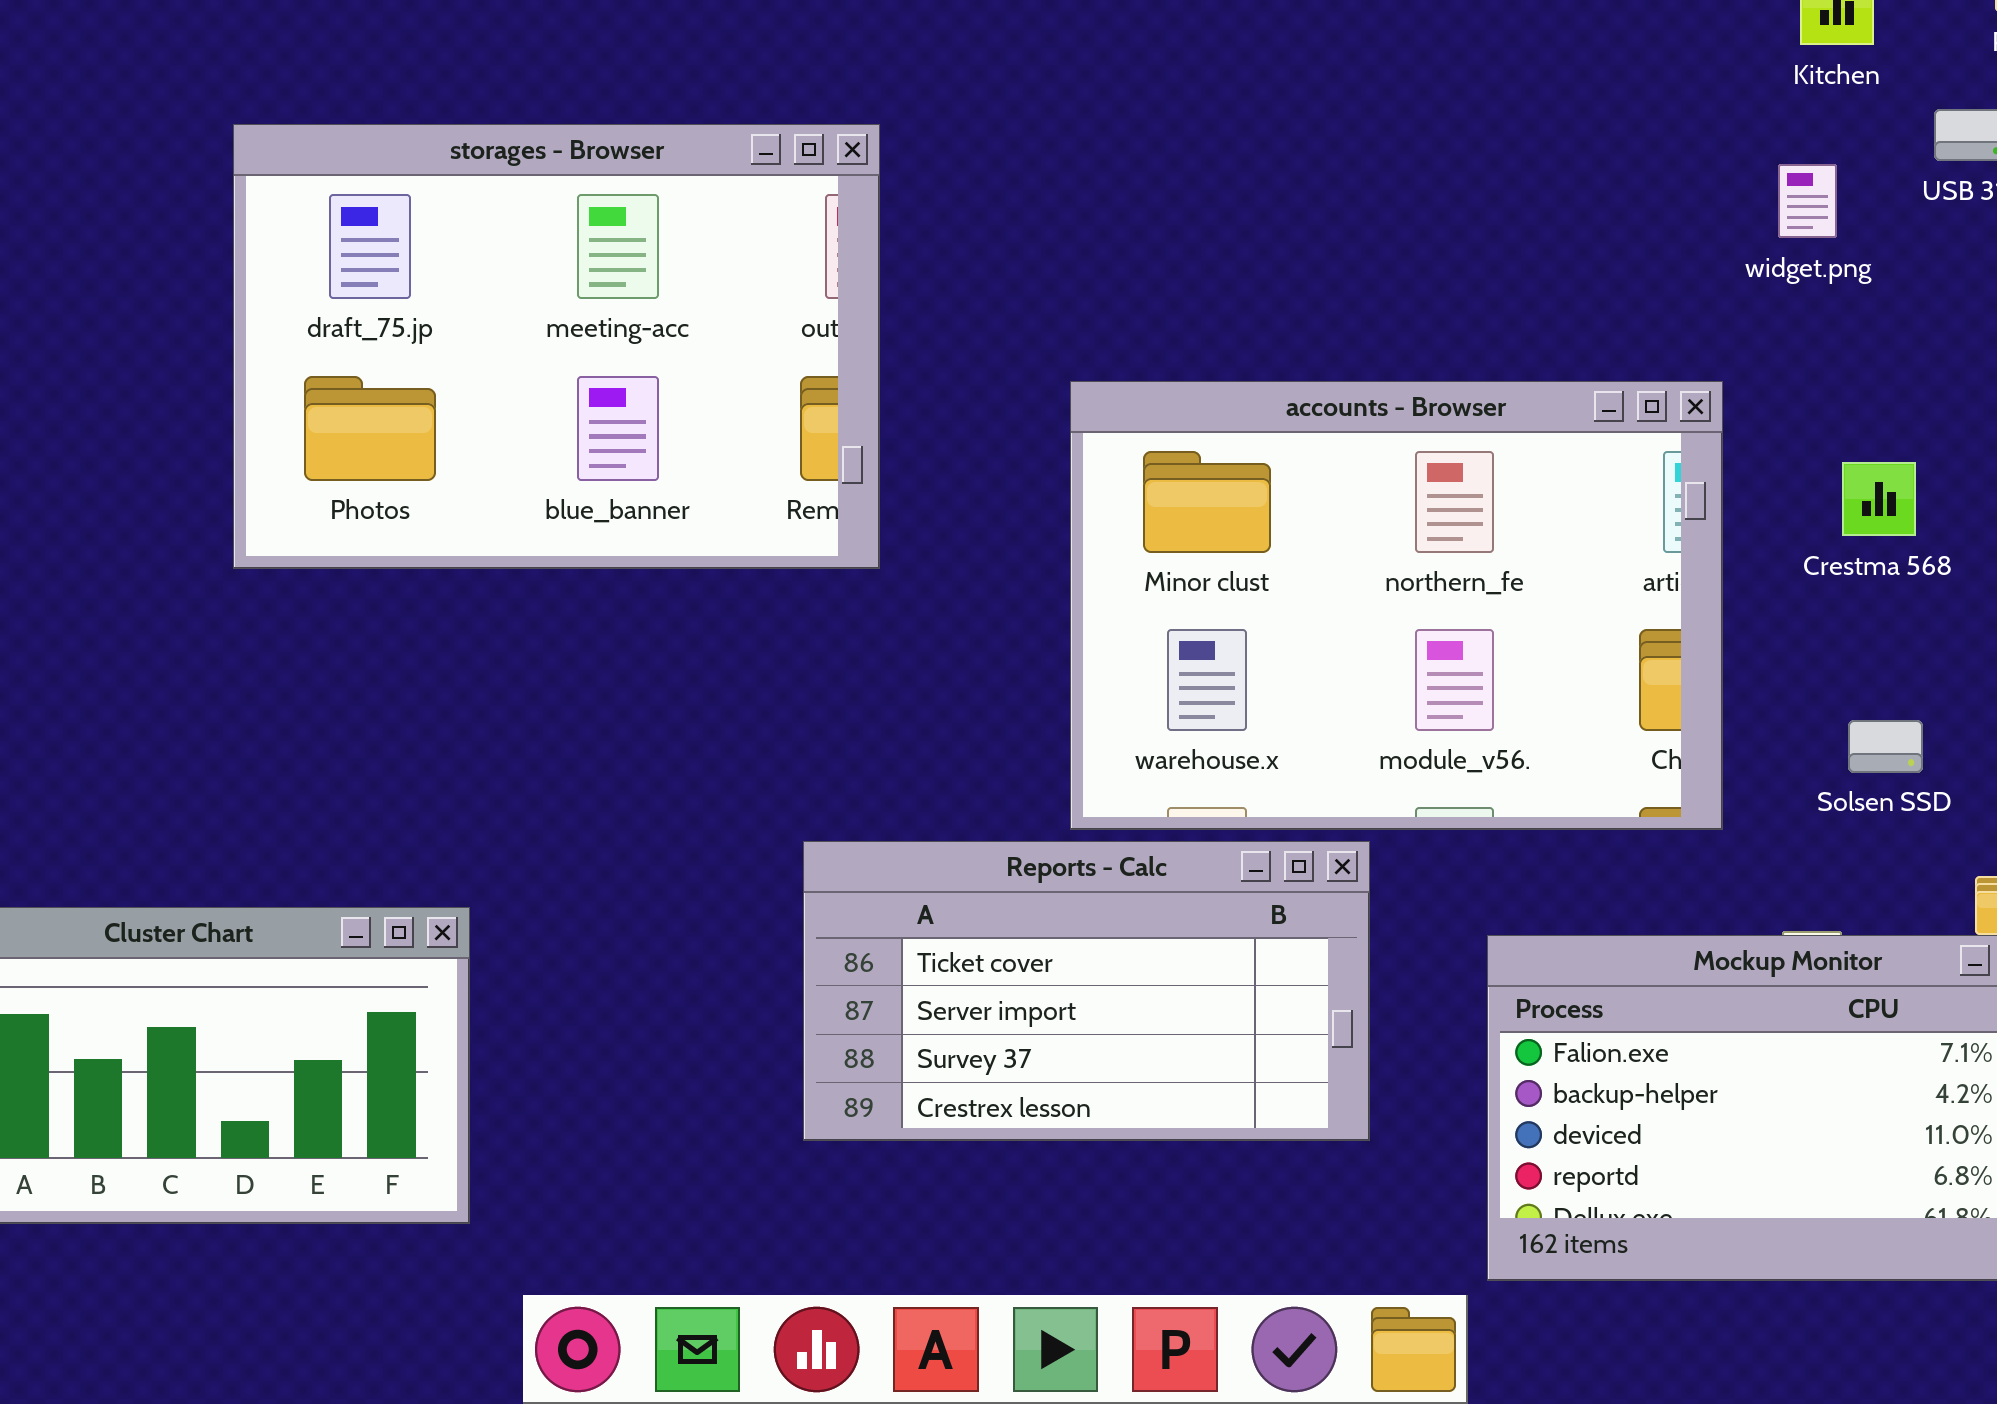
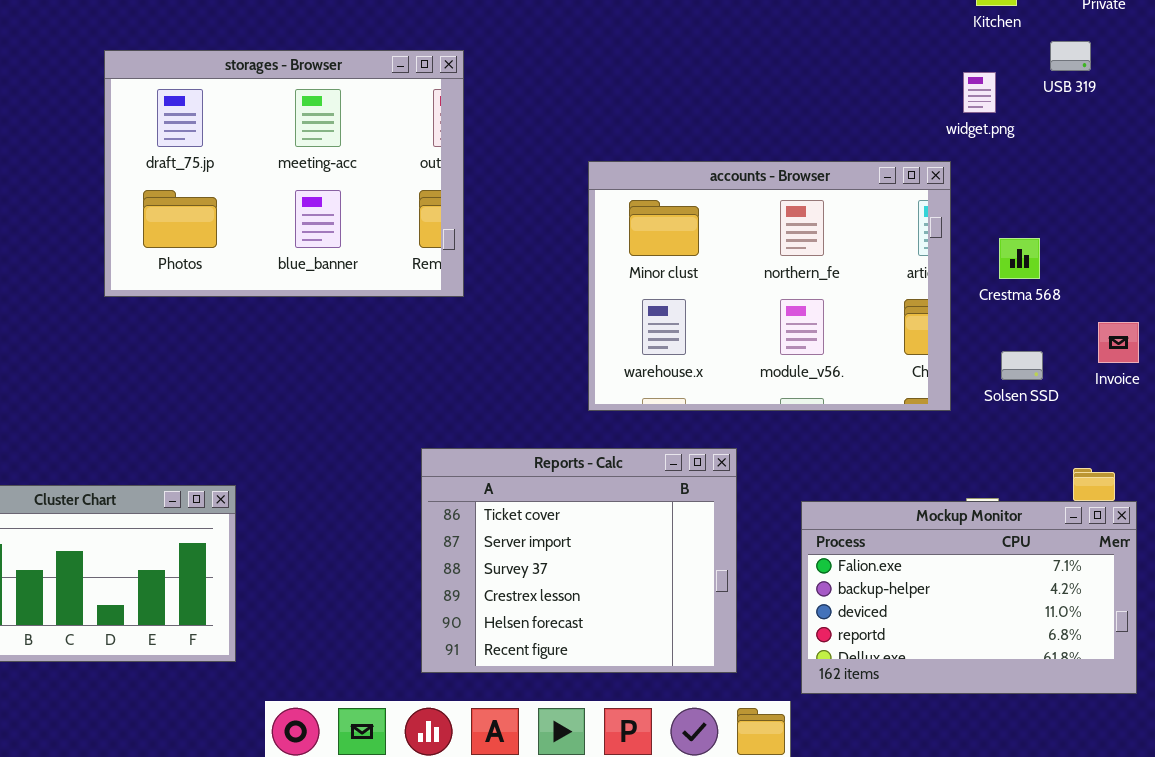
accounts - Browser: [1070,381,1723,830] -> [588,161,951,411], moved
Solsen SSD: [1848,720,1923,773] -> [1001,351,1043,380], moved
Reports - Calc: [803,841,1370,1141] -> [421,448,737,673], resized

